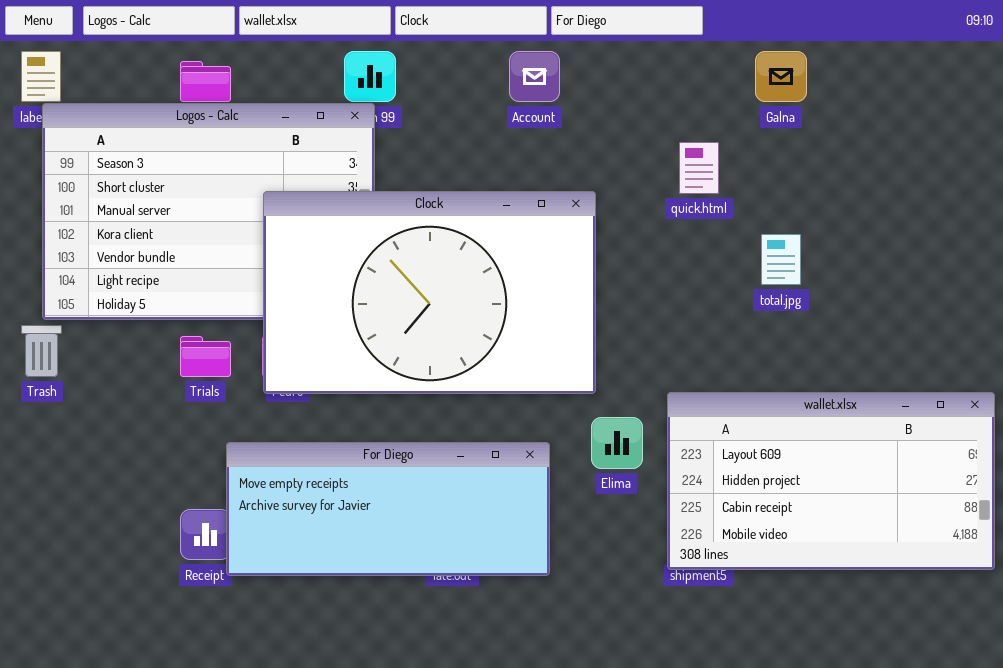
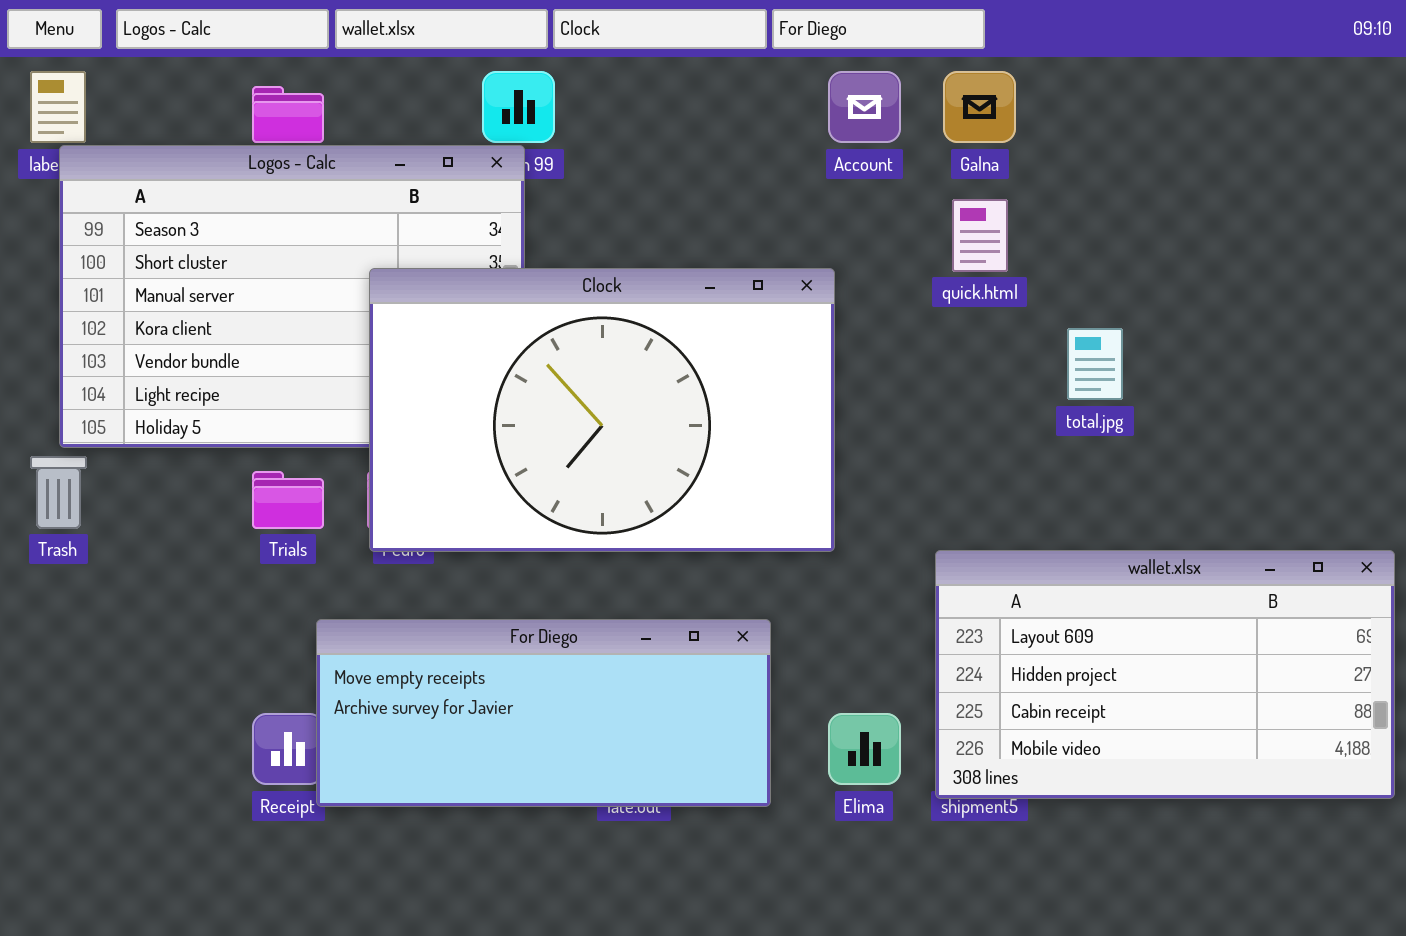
Account: [509,51,560,102] -> [828,71,901,143], moved
Galna: [755,51,807,102] -> [943,71,1016,143], moved
Elima: [591,417,643,469] -> [828,713,901,785], moved

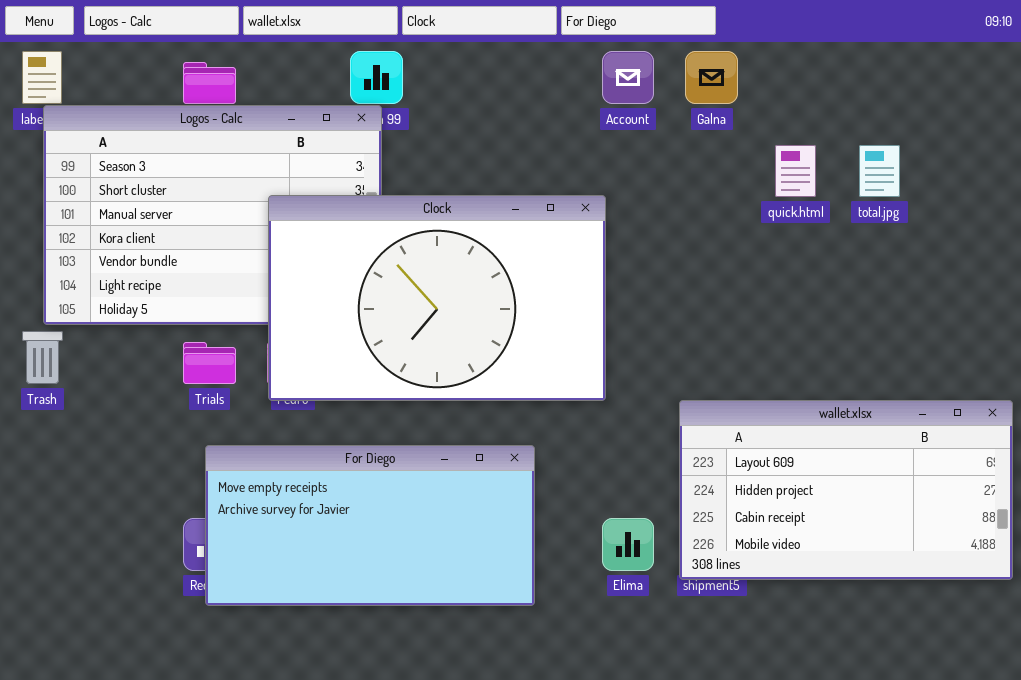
quick.html: [952,199,1008,272] -> [775,145,816,197], moved
total.jpg: [1067,328,1123,400] -> [859,145,900,197], moved
For Diego: [316,619,771,807] -> [205,445,535,606], moved, resized

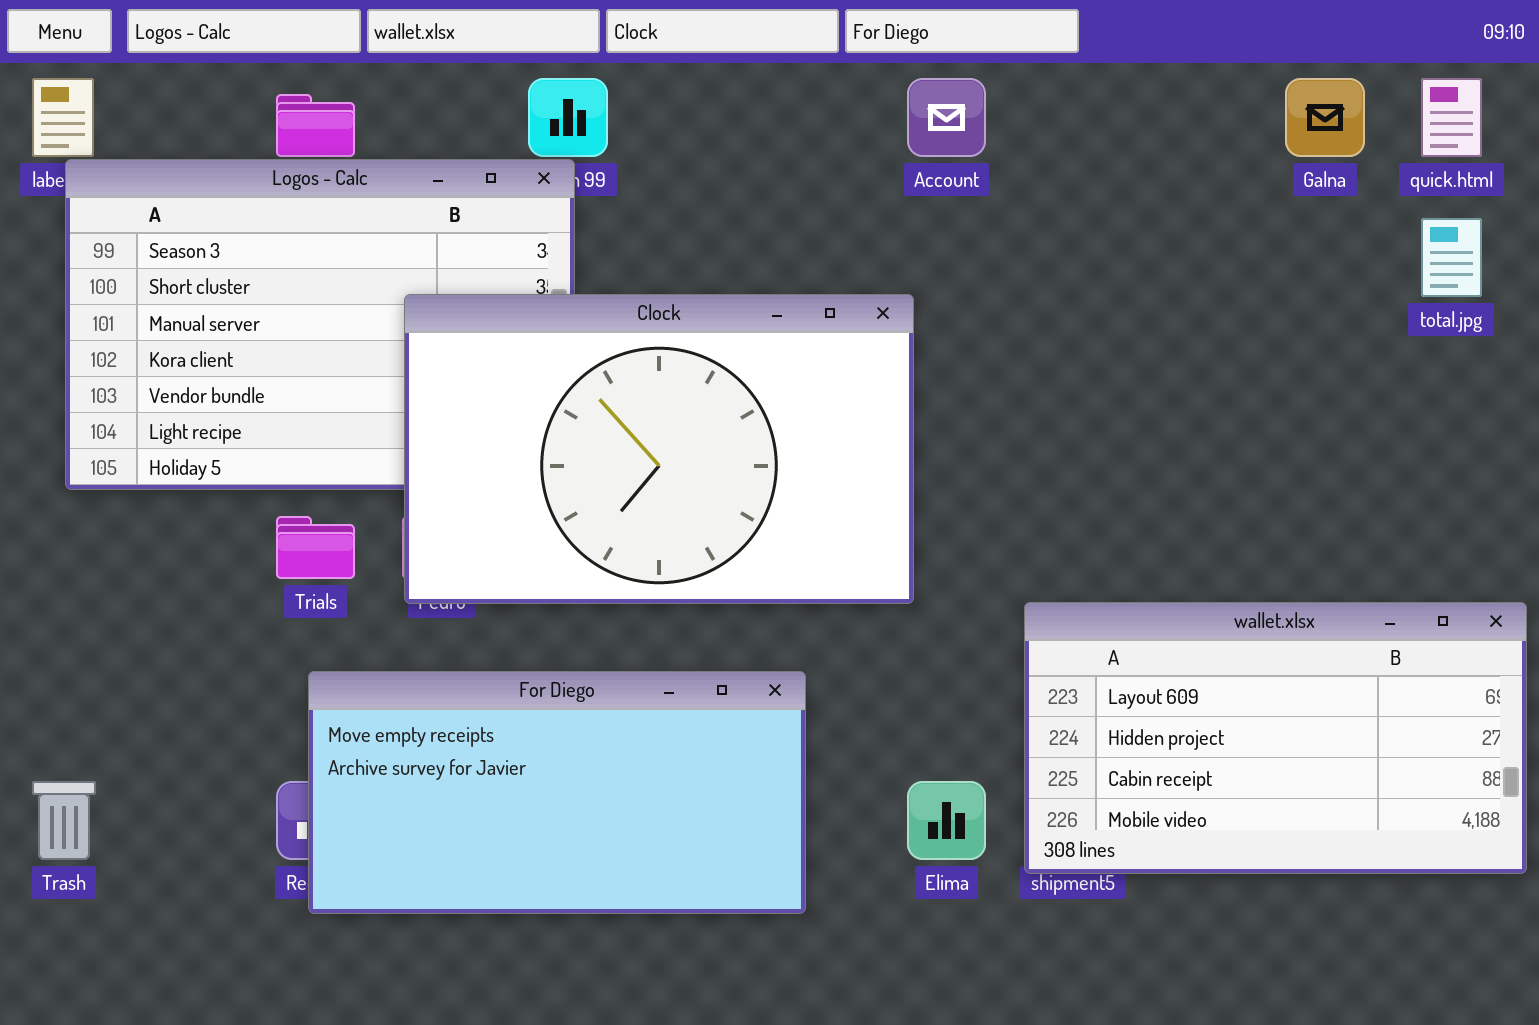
Galna: [685,51,738,104] -> [1285,78,1365,157], moved
quick.html: [775,145,816,197] -> [1421,78,1482,157], moved
total.jpg: [859,145,900,197] -> [1421,218,1482,297], moved
Trash: [22,331,63,384] -> [32,781,96,860], moved

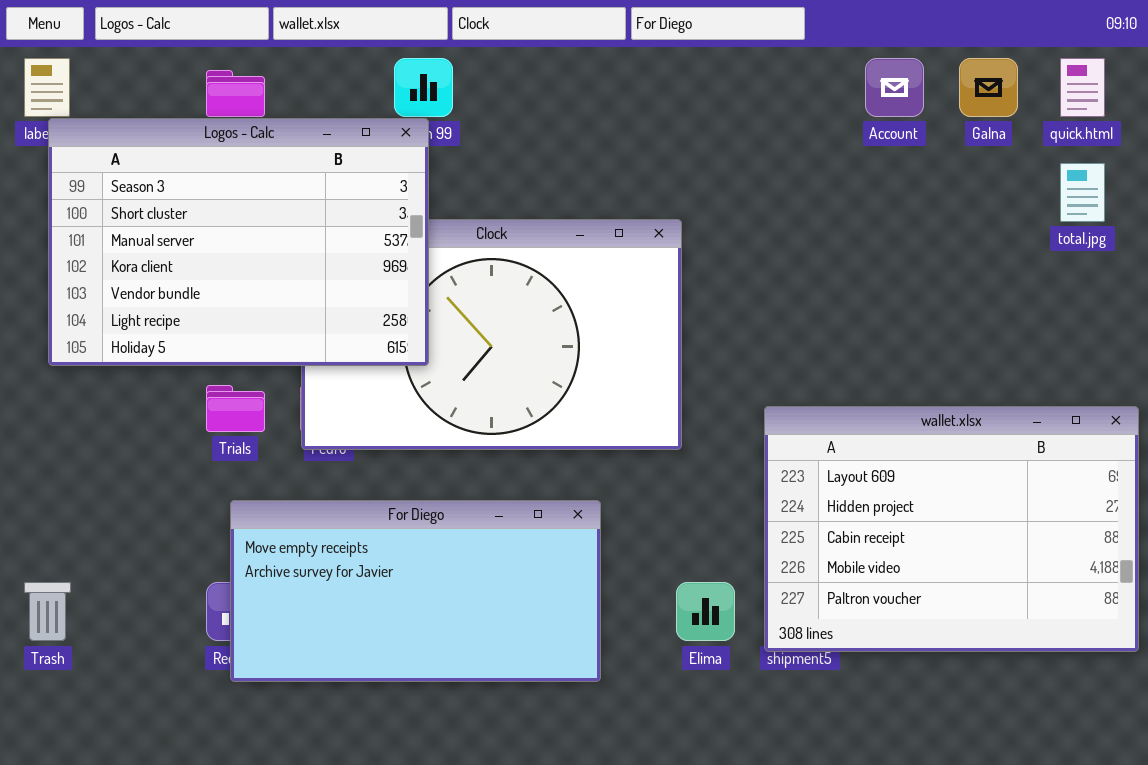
Account: [907,78,986,157] -> [865,58,924,117], moved
Logos - Calc: [65,159,575,490] -> [48,118,429,366], raised
wallet.xlsx: [1024,602,1527,874] -> [764,406,1139,652], resized

